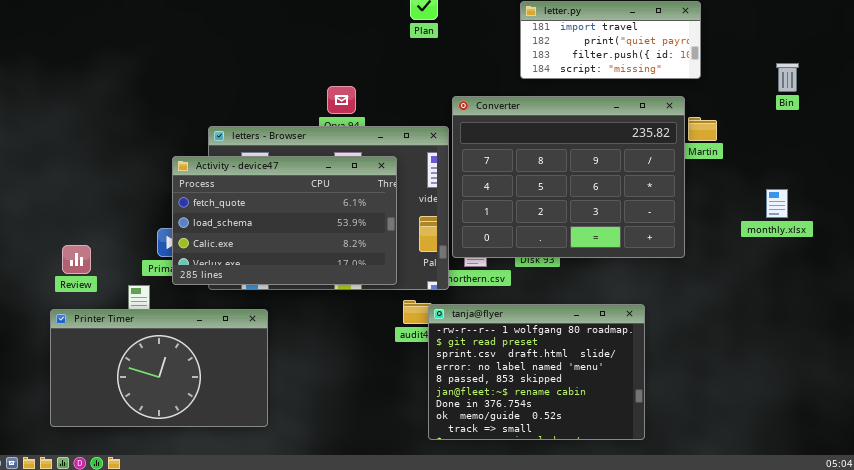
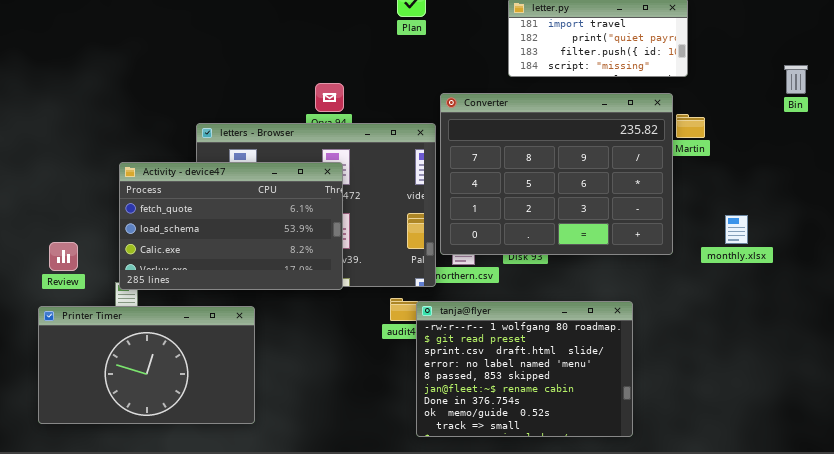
Bin: [776,63,799,92] -> [784,65,808,94], moved
Activity - device47: [172,156,397,285] -> [119,162,343,290], moved
monthly.xlsx: [766,189,788,218] -> [725,215,748,244], moved

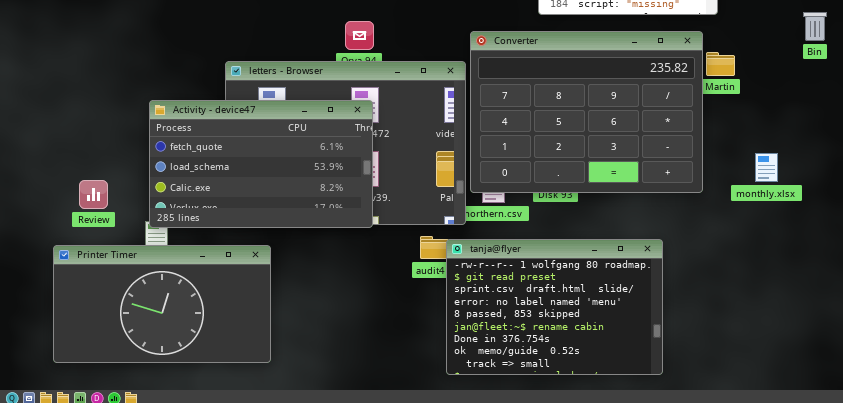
Bin: [784,65,808,94] -> [803,12,827,41], moved
Printer Timer: [38,306,255,424] -> [53,245,271,363], moved

